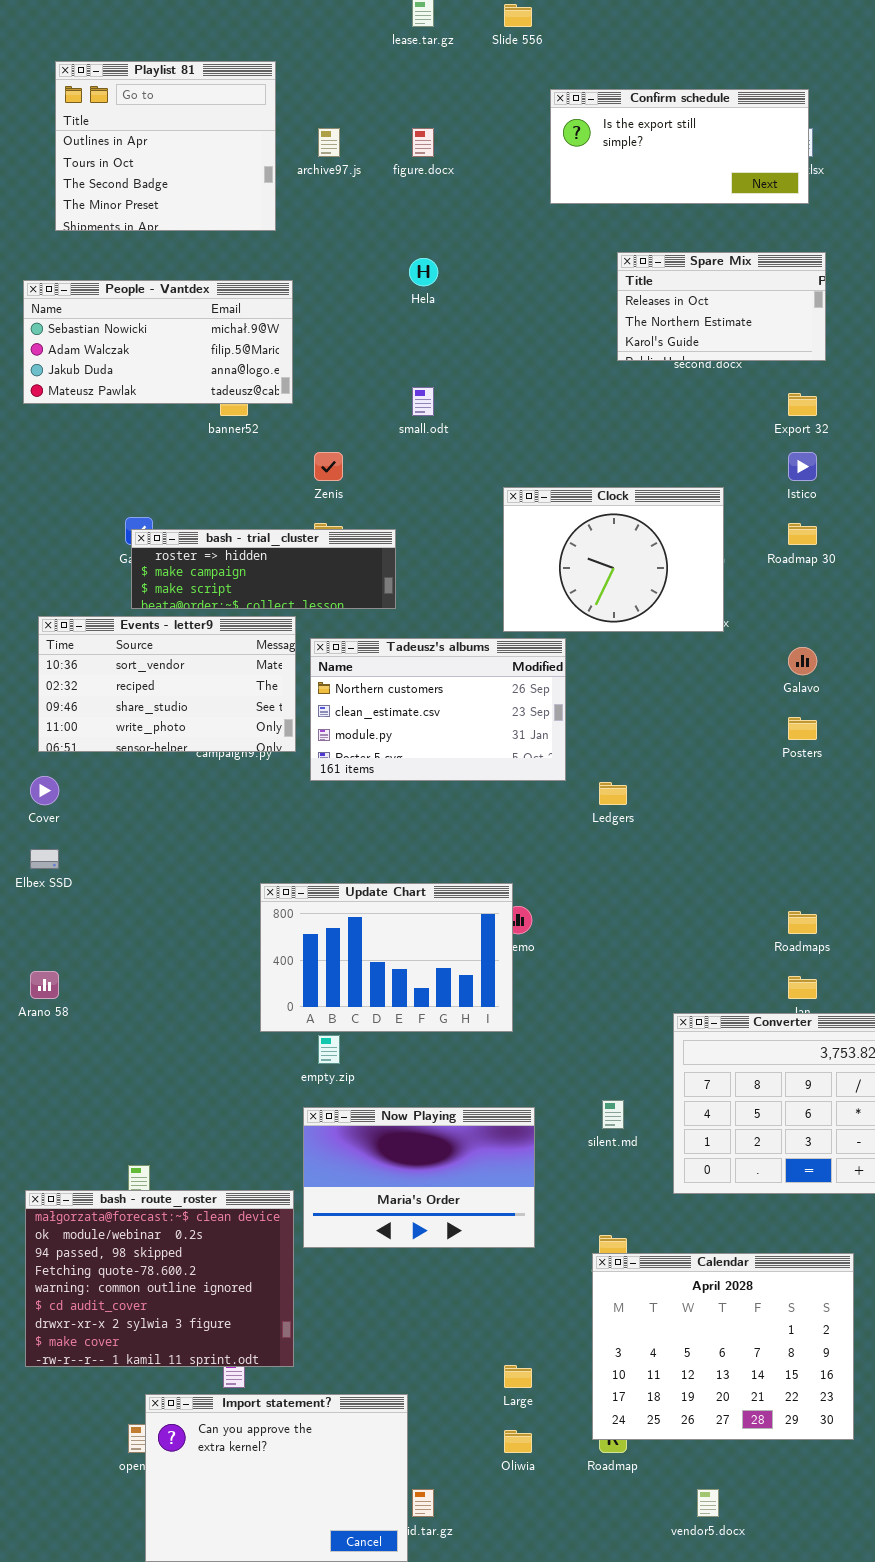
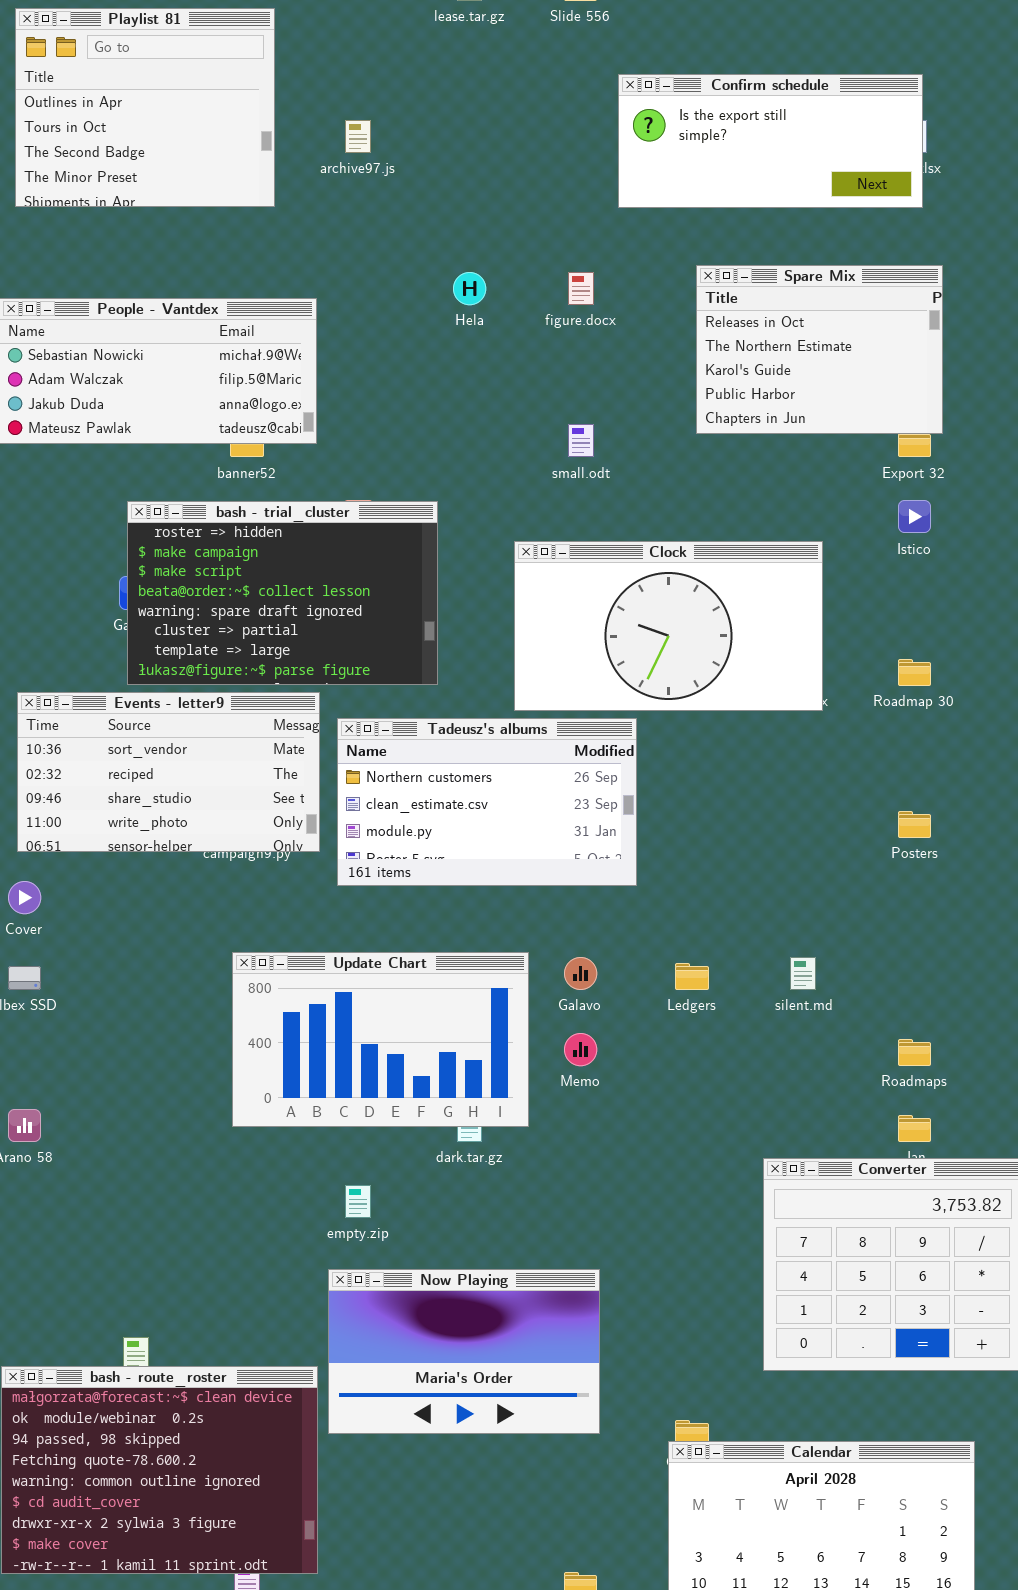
Playlist 81: [55,61,276,231] -> [15,8,275,207], moved
figure.docx: [412,128,434,157] -> [568,272,594,305], moved
Spare Mix: [617,252,826,361] -> [696,265,943,434], resized
small.odt: [412,387,434,416] -> [568,424,594,457], moved
Clock: [503,487,724,632] -> [514,541,823,711], resized
Roadmap 30: [788,523,817,545] -> [898,659,931,686], moved
bash - trial_cluster: [131,529,396,609] -> [127,501,438,685], resized
Galavo: [788,647,817,675] -> [564,957,597,990], moved
Ledgers: [599,782,627,805] -> [675,963,709,990], moved
Update Chart: [260,883,513,1032] -> [232,952,529,1127], moved
silent.md: [602,1100,624,1129] -> [790,957,816,990], moved

